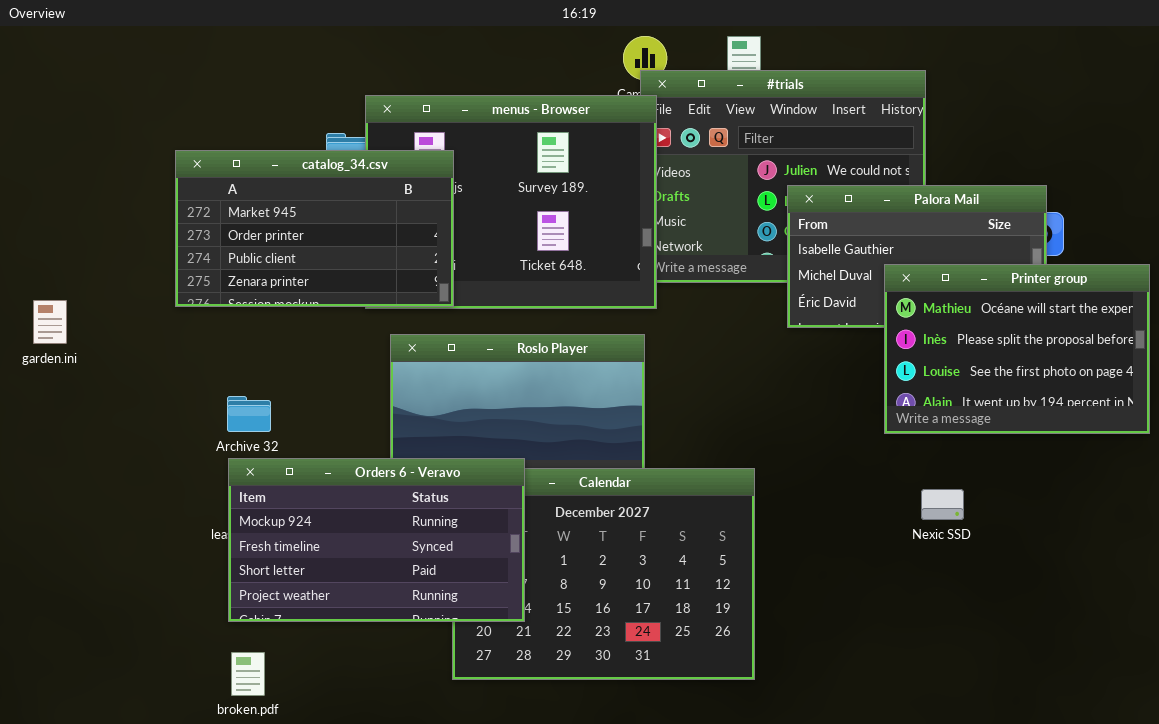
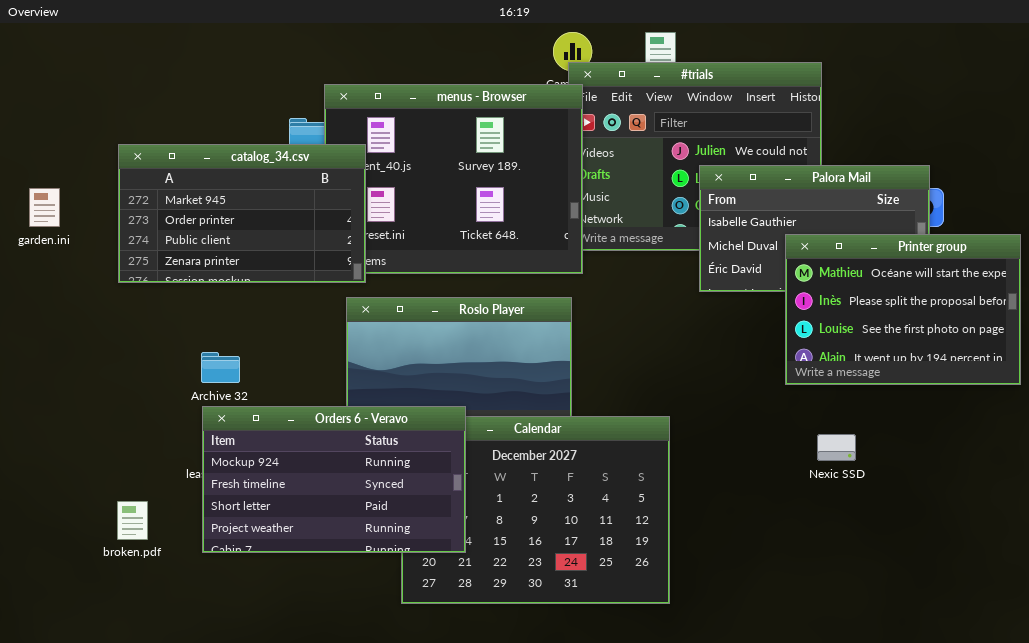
catalog_34.csv: [175,150,454,307] -> [118,144,366,283], moved
garden.ini: [33,300,67,344] -> [29,188,60,227], moved
broken.pdf: [231,652,265,696] -> [117,501,148,540], moved

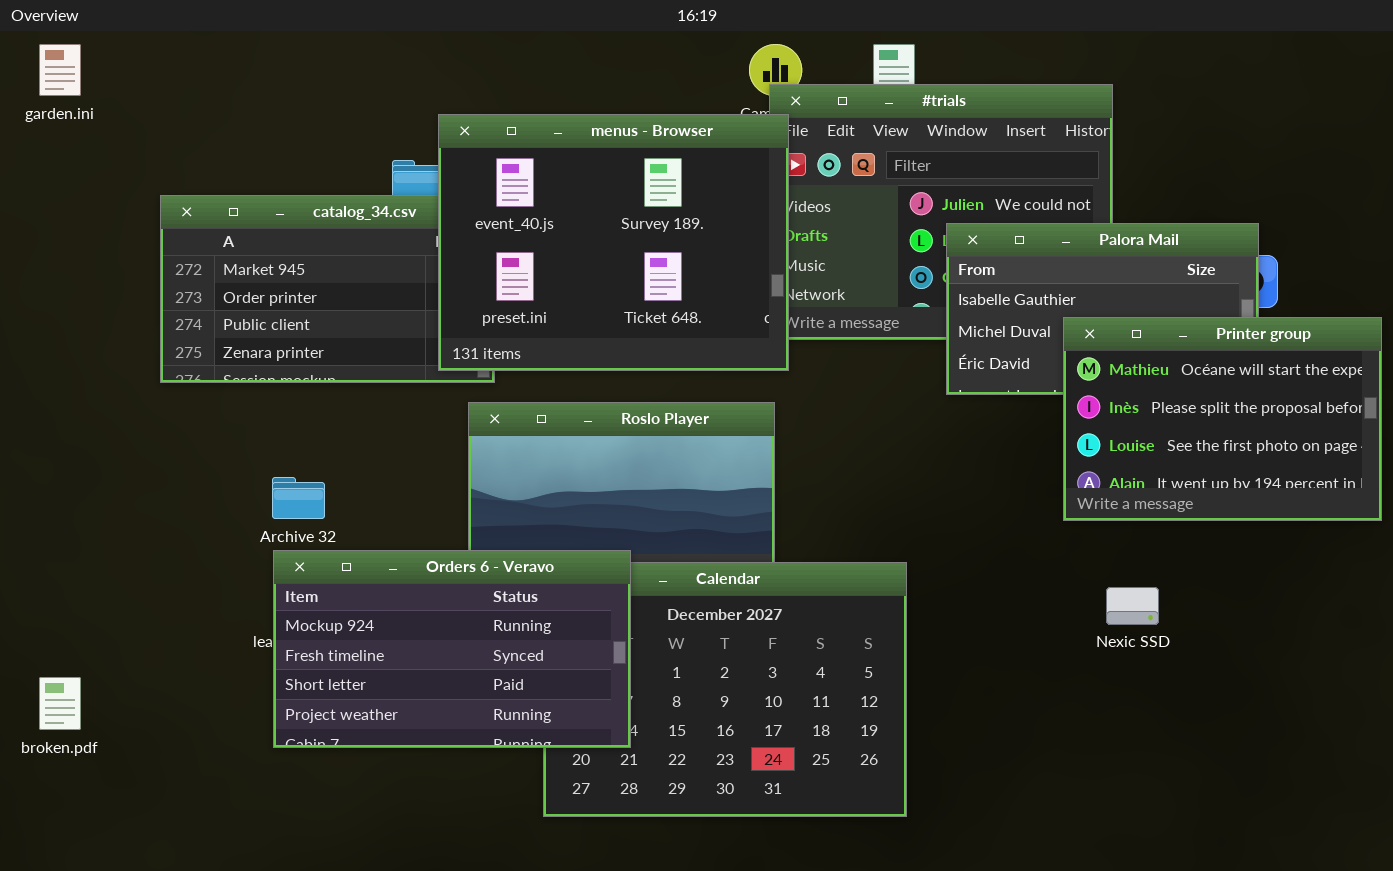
menus - Browser: [324,84,583,274] -> [438,114,789,371], raised
garden.ini: [29,188,60,227] -> [39,44,81,96], moved
broken.pdf: [117,501,148,540] -> [39,677,81,730], moved

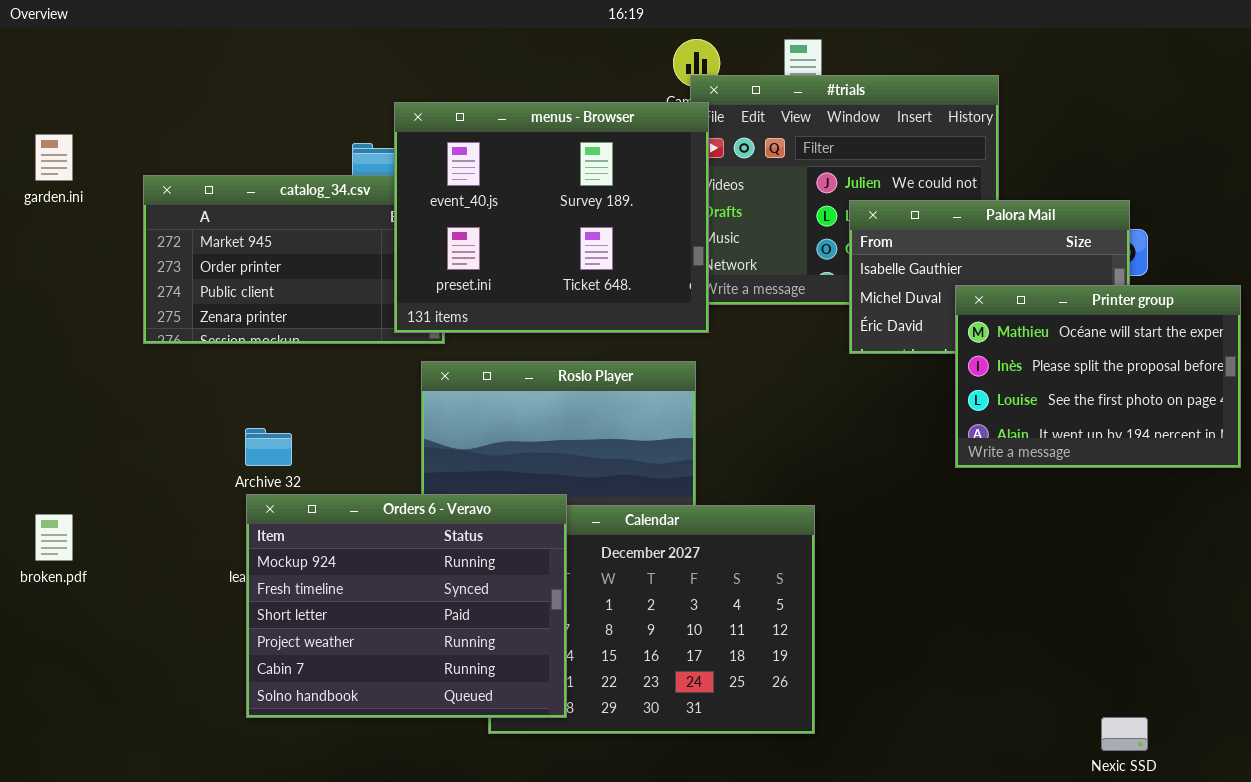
garden.ini: [39,44,81,96] -> [35,134,73,181], moved
Orders 6 - Veravo: [273,550,631,748] -> [246,494,567,718], resized
Nexic SSD: [1106,587,1159,625] -> [1101,717,1148,751], moved
broken.pdf: [39,677,81,730] -> [35,514,73,561], moved

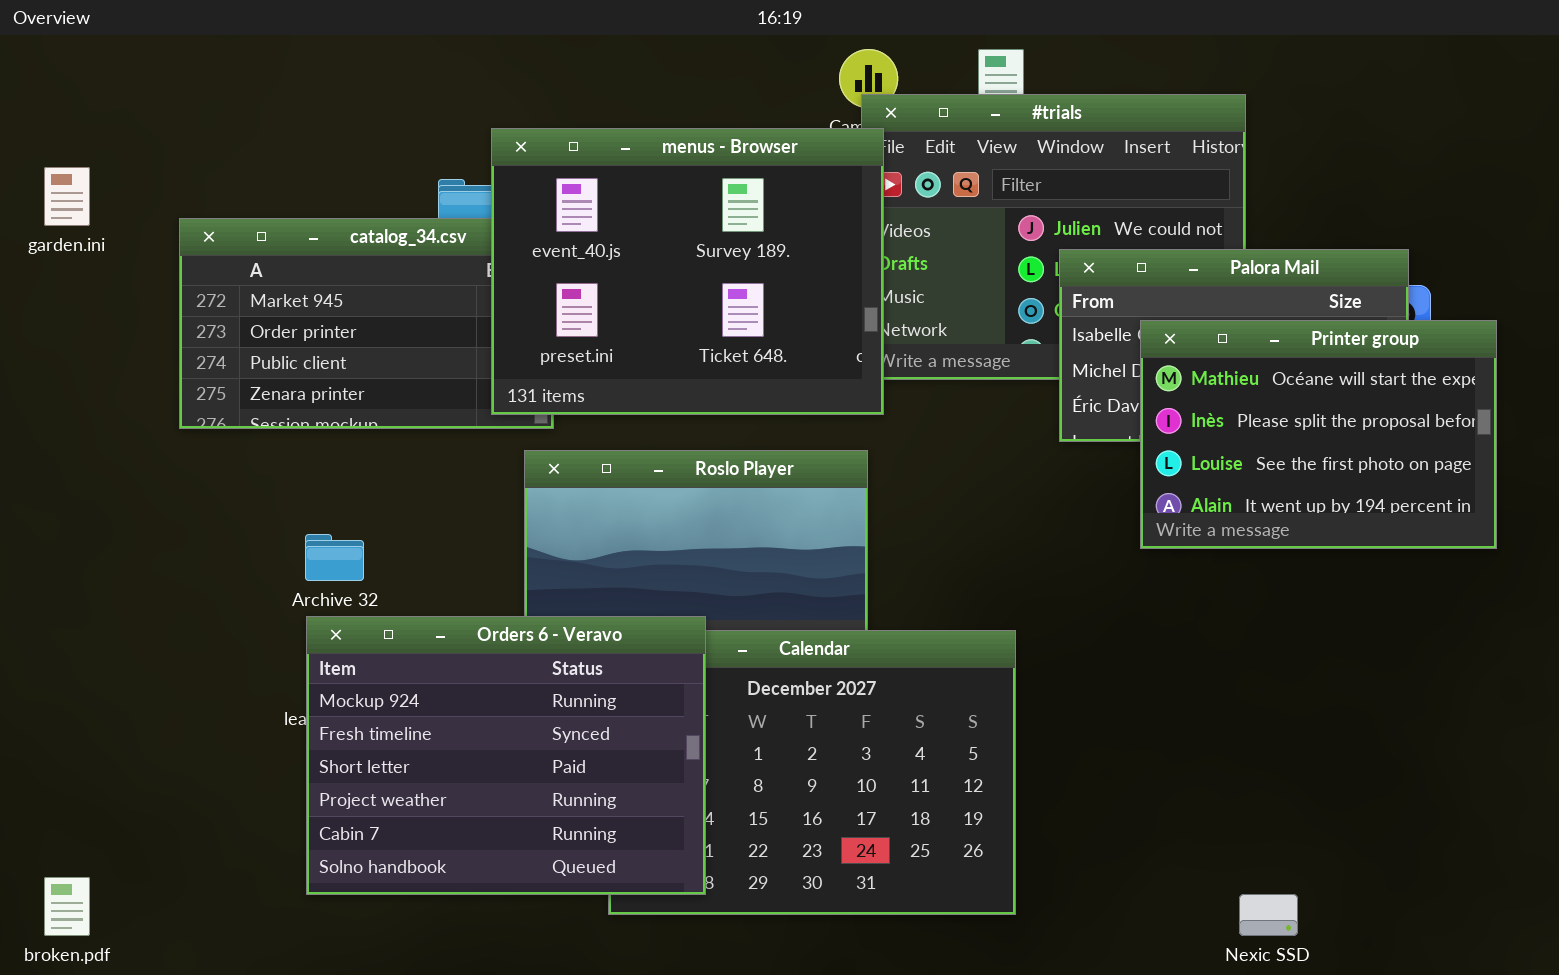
Printer group: [955,285,1241,468] -> [1140,320,1497,549], moved
broken.pdf: [35,514,73,561] -> [44,877,90,936], moved
Nexic SSD: [1101,717,1148,751] -> [1239,894,1298,936], moved

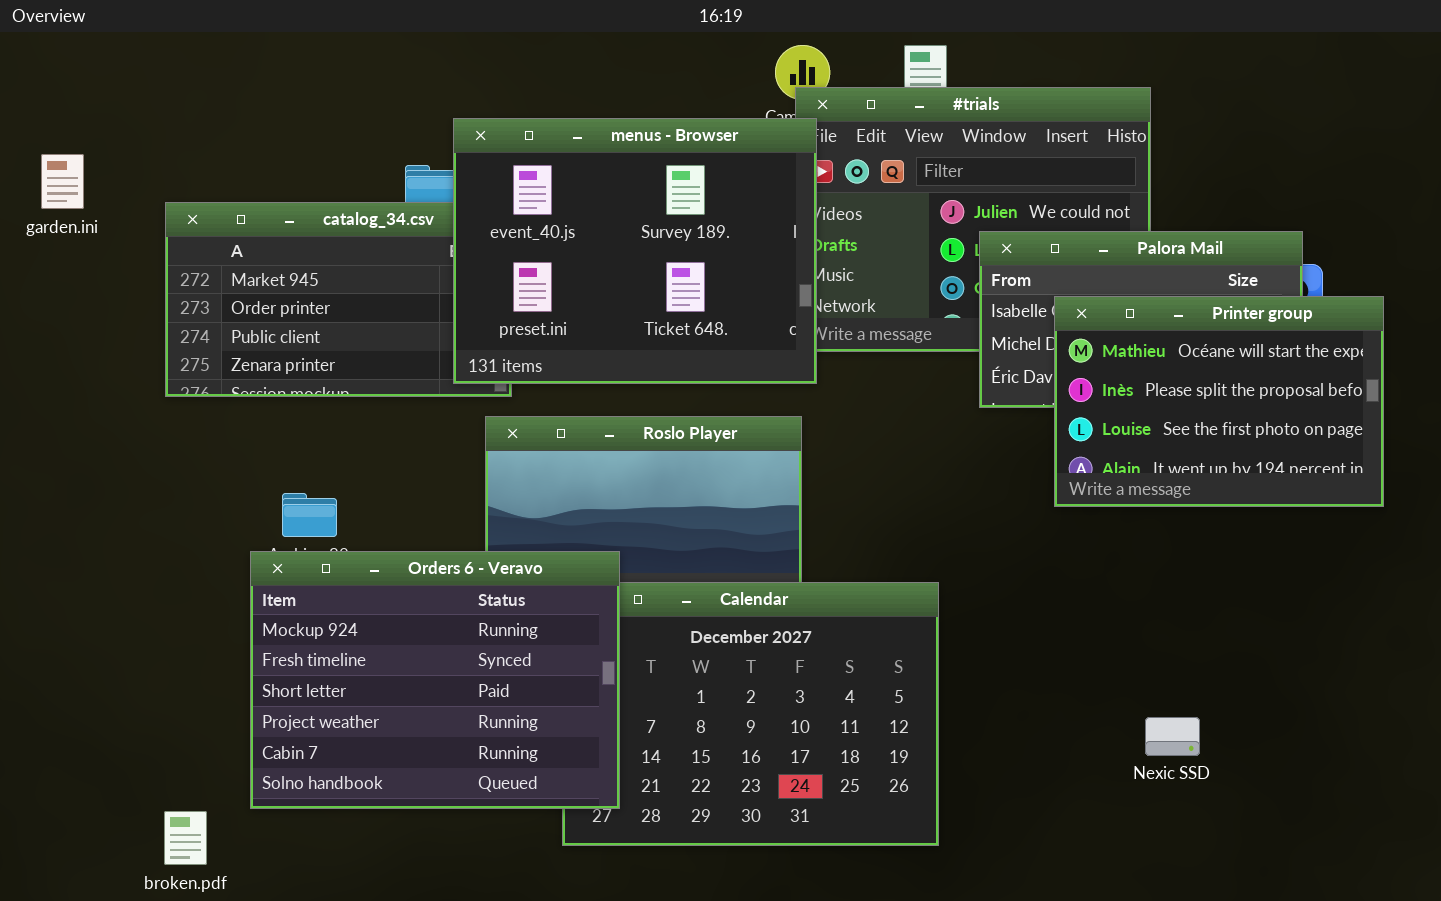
Orders 6 - Veravo: [306,616,706,895] -> [250,551,620,809], moved
broken.pdf: [44,877,90,936] -> [164,811,207,865], moved
Nexic SSD: [1239,894,1298,936] -> [1145,717,1200,756], moved

